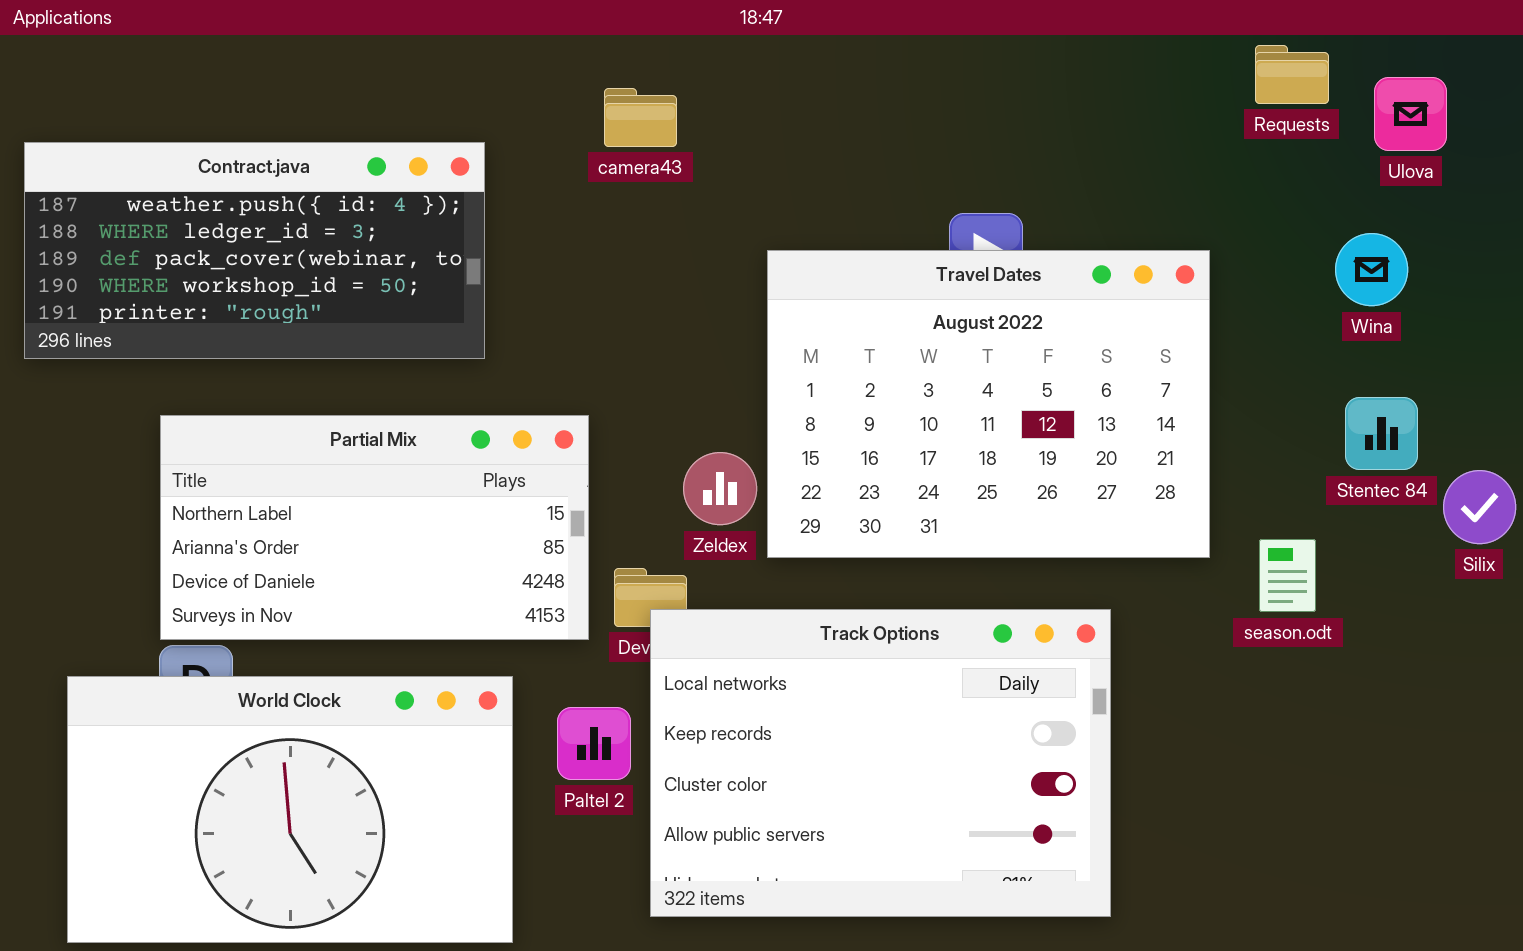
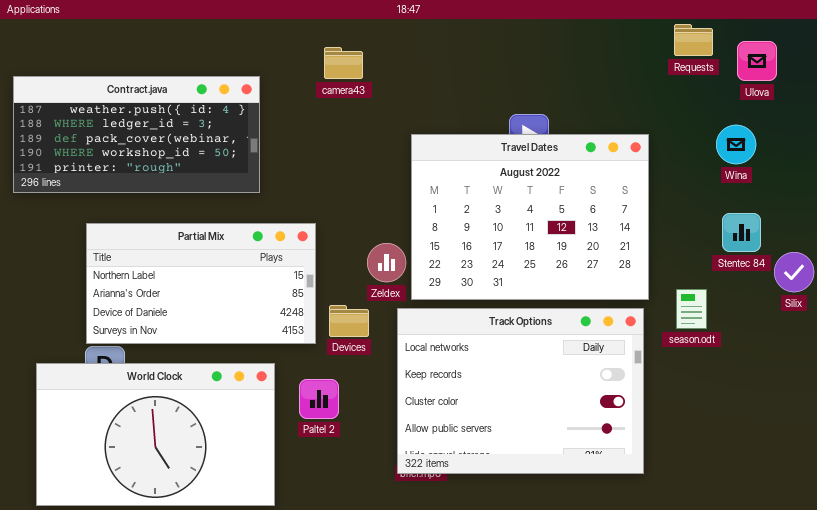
Track Options: [650,609,1111,917] -> [397,308,644,474], moved

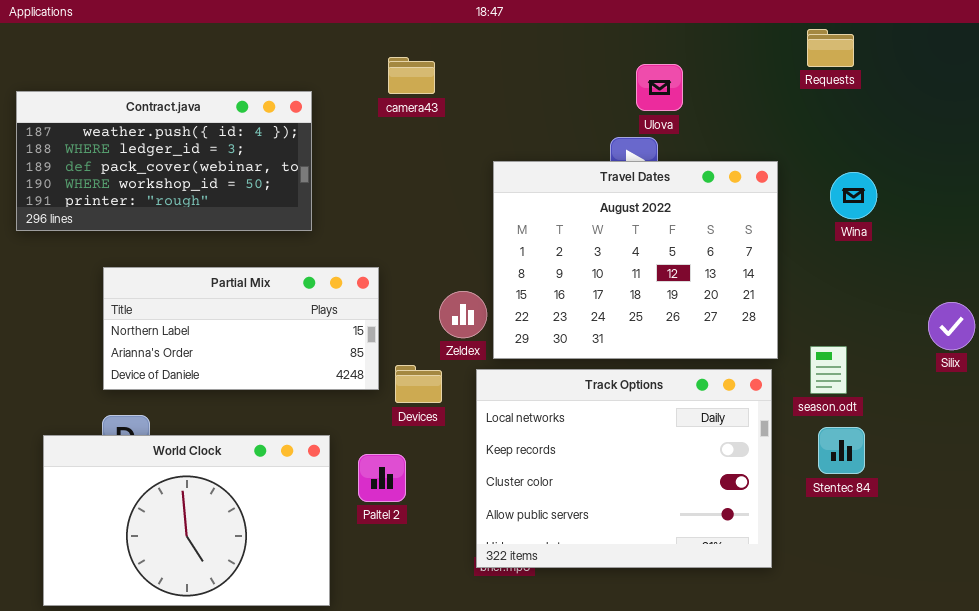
Ulova: [737,41,777,81] -> [636,64,683,111], moved
Wina: [716,125,756,164] -> [830,172,877,219], moved
Stentec 84: [722,213,761,252] -> [818,427,865,474], moved
Partial Mix: [86,223,316,344] -> [103,267,379,390], resized

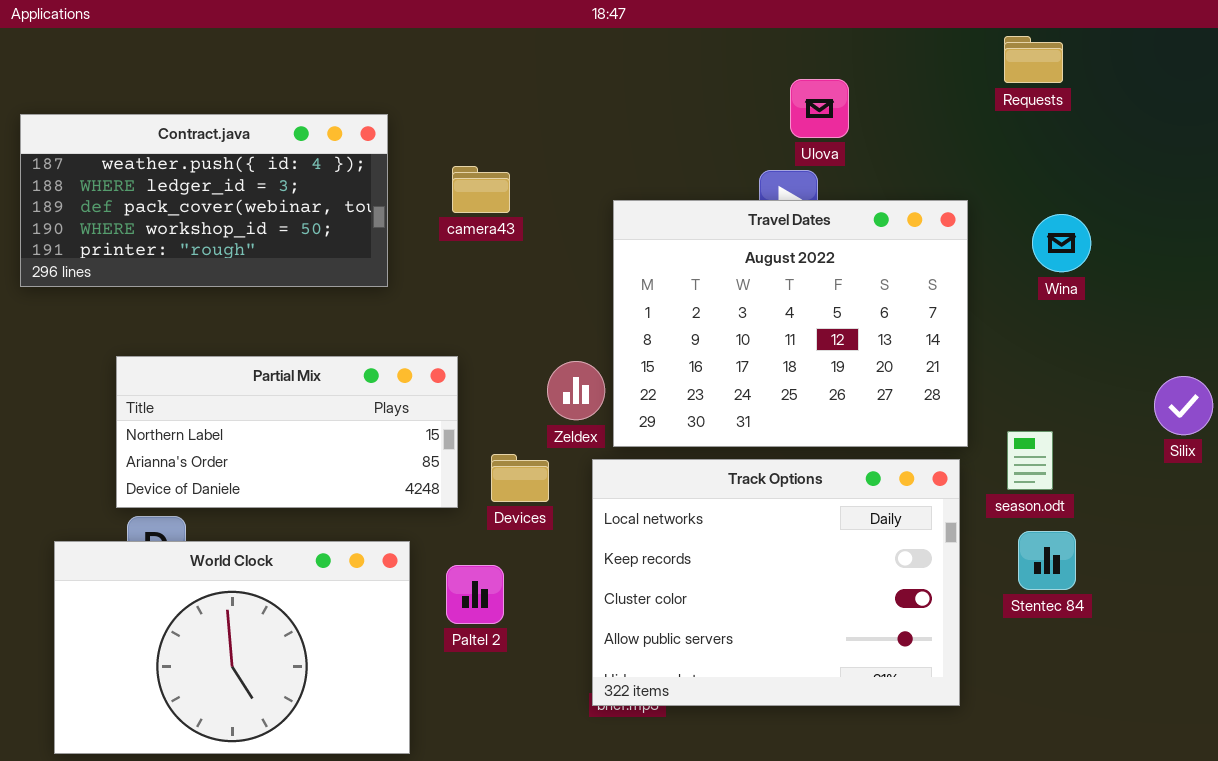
camera43: [388,57,435,94] -> [452,166,510,213], moved
Partial Mix: [103,267,379,390] -> [116,356,458,508], moved

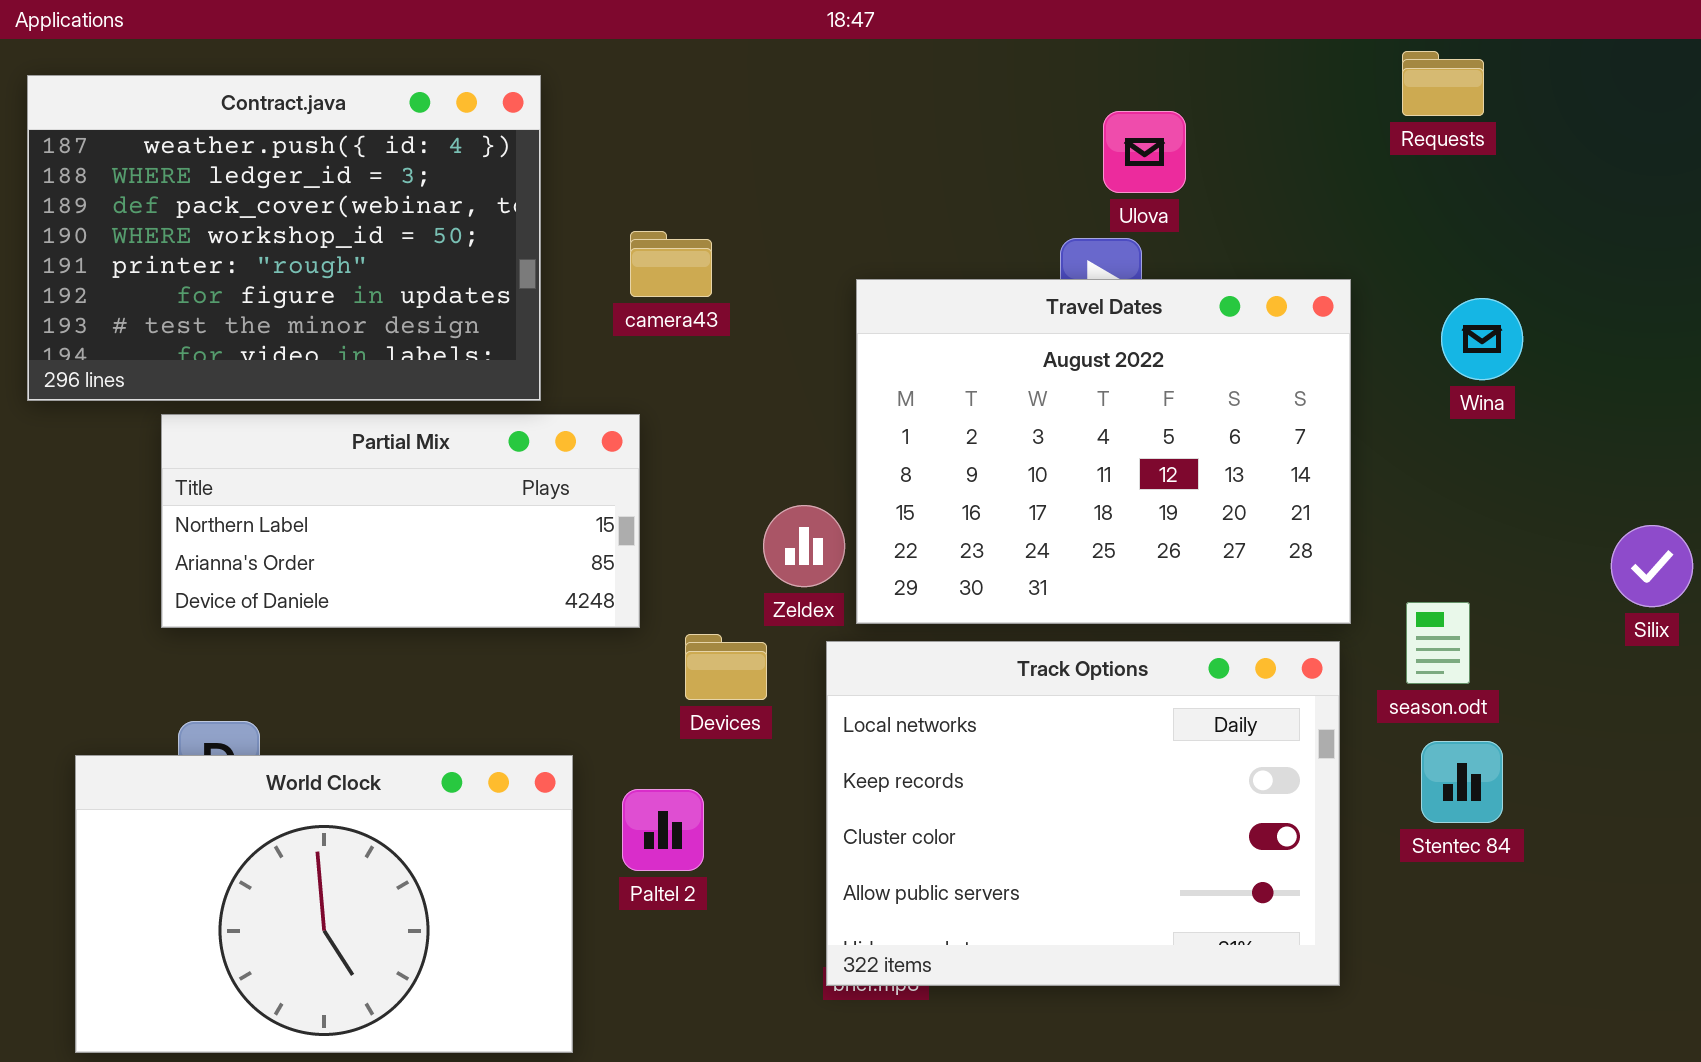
Contract.java: [20,114,388,287] -> [27,75,541,401], resized
Partial Mix: [116,356,458,508] -> [161,414,640,628], moved

